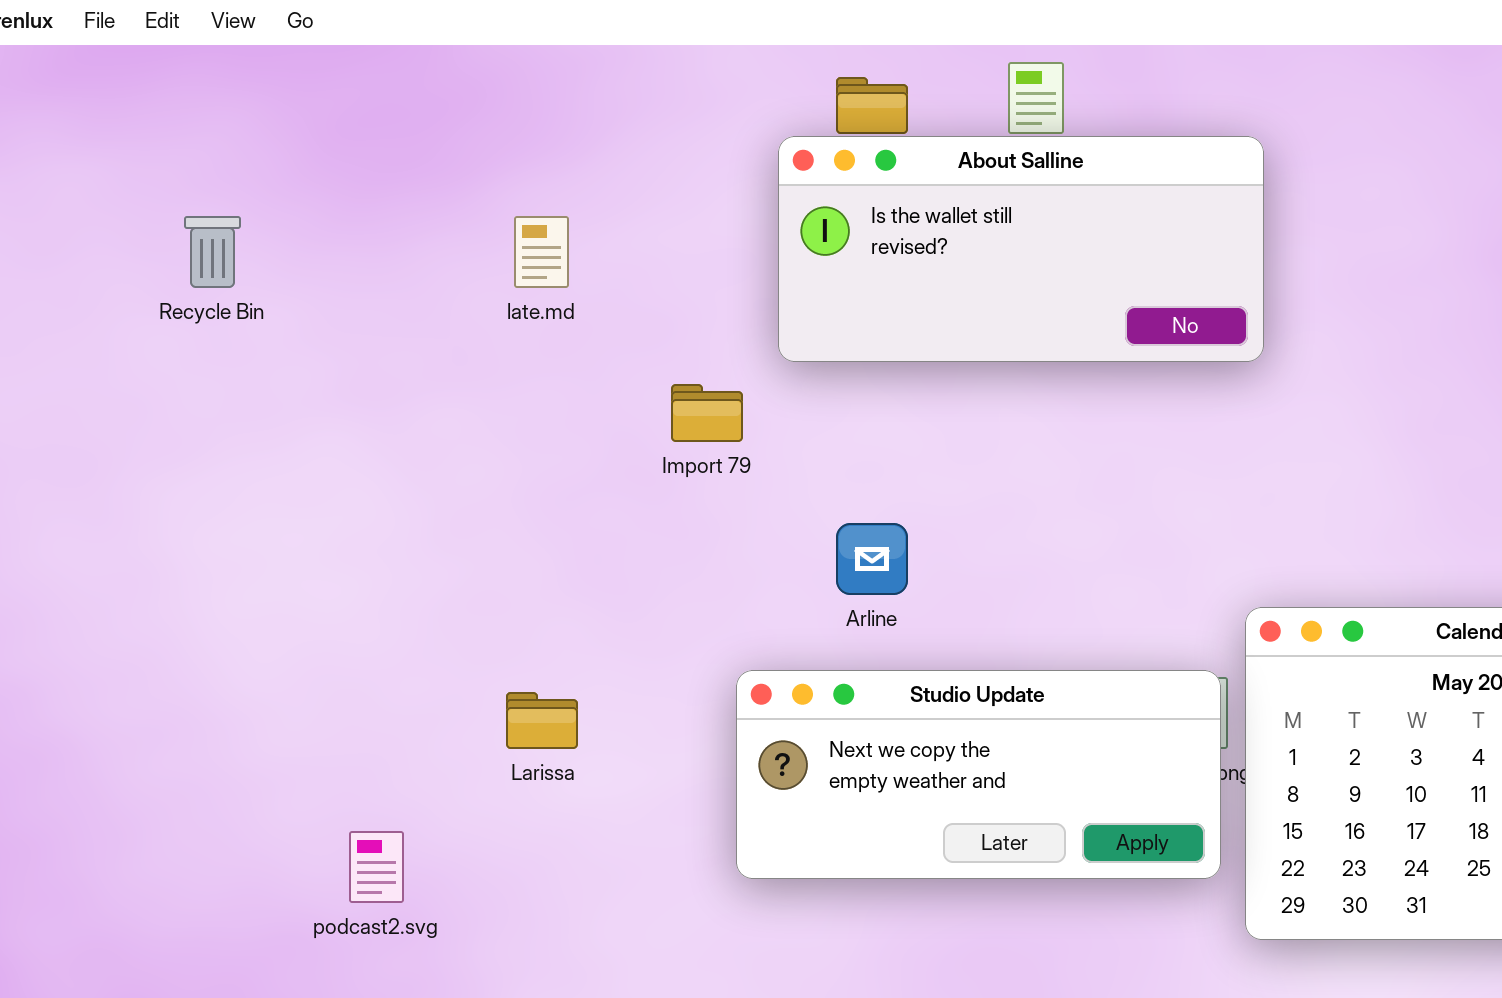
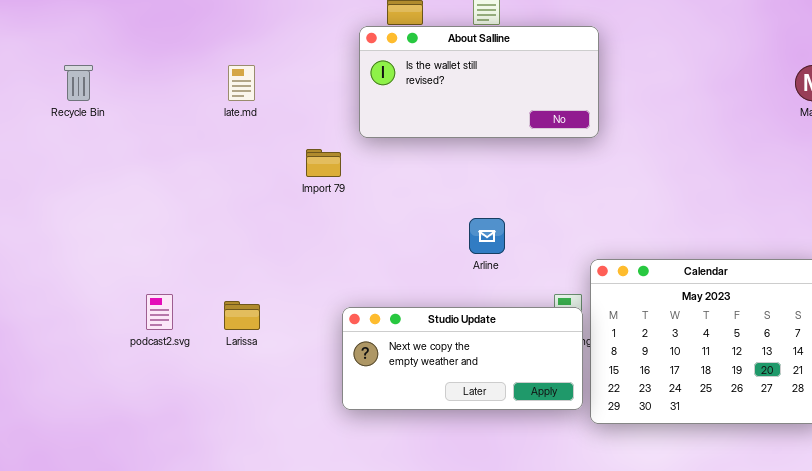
Arline: [836,523,908,595] -> [469,218,505,254], moved
Studio Update: [736,670,1221,879] -> [342,307,583,410], moved
podcast2.svg: [349,831,404,903] -> [146,294,173,330], moved

